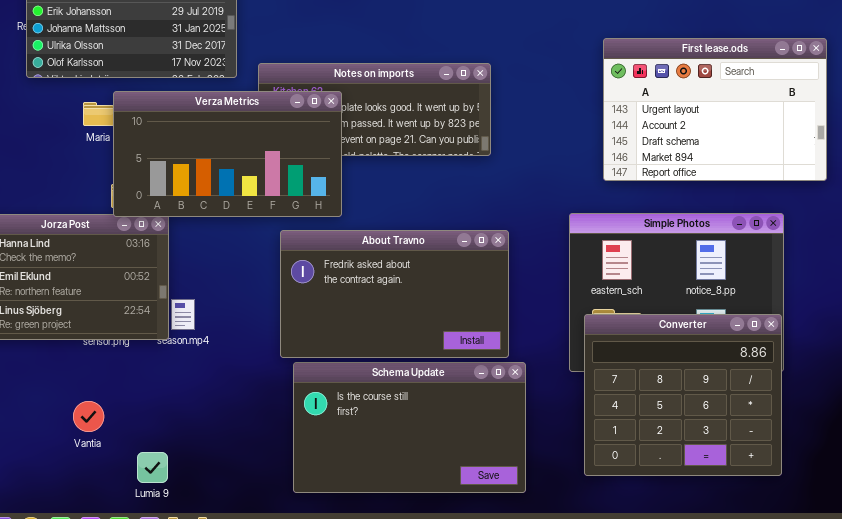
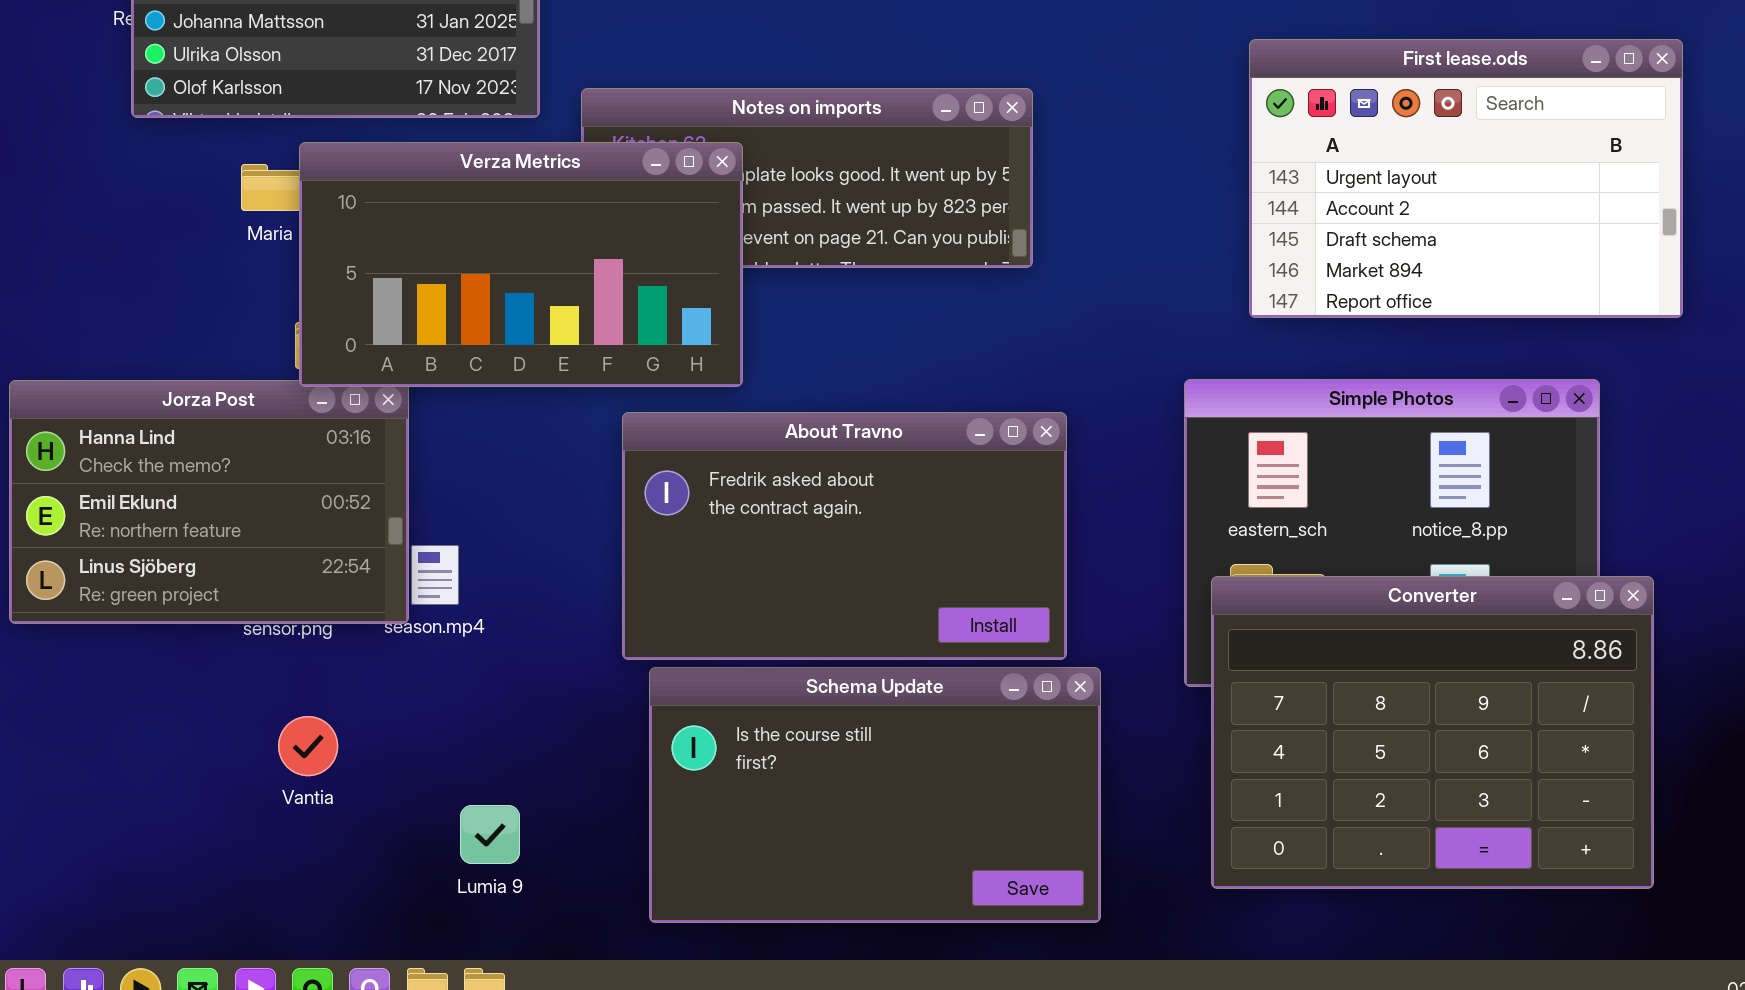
Converter: [584,314,782,476] -> [1211,576,1654,889], resized
Vantia: [73,401,104,432] -> [278,716,338,776], moved
Lumia 9: [137,452,168,483] -> [460,805,520,864], moved

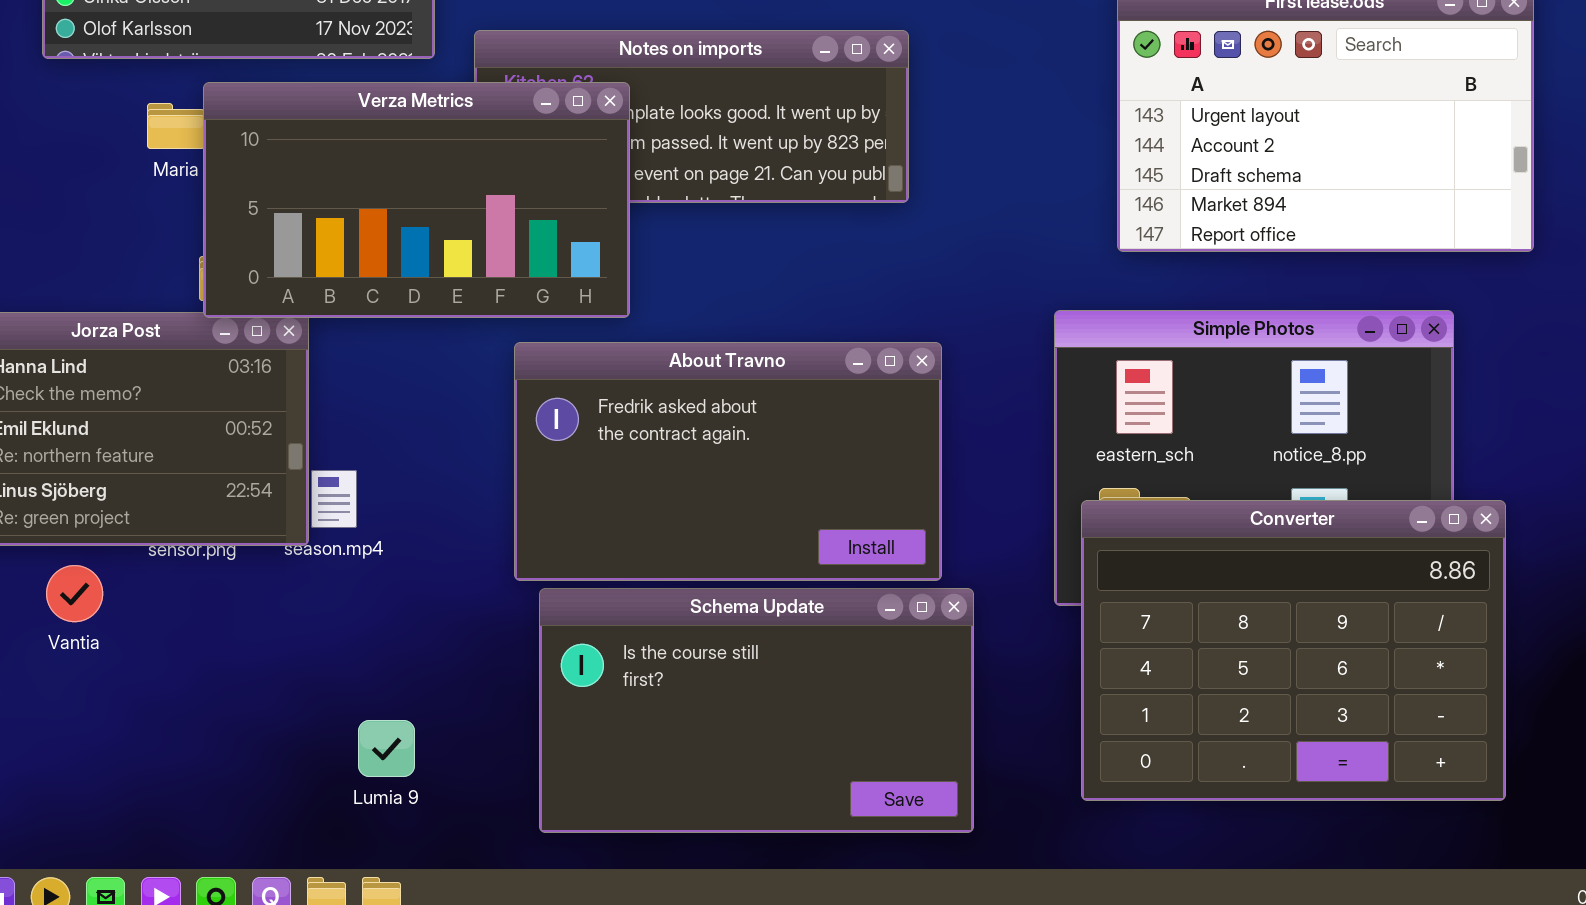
Vantia: [278,716,338,776] -> [46,565,103,622], moved

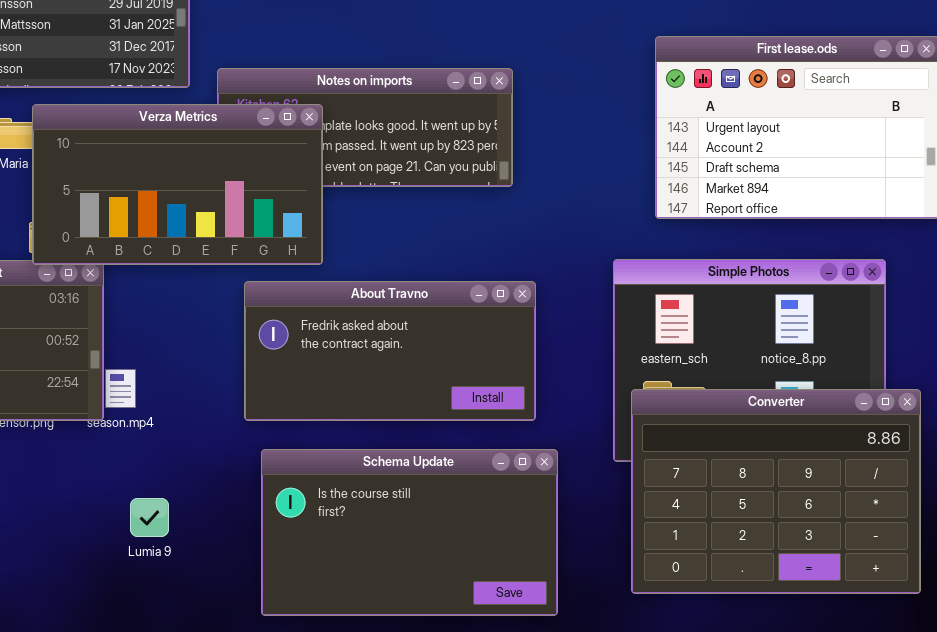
About Travno: [514,342,942,581] -> [244,281,536,421], resized
Lumia 9: [358,720,415,777] -> [130,498,169,537], moved

